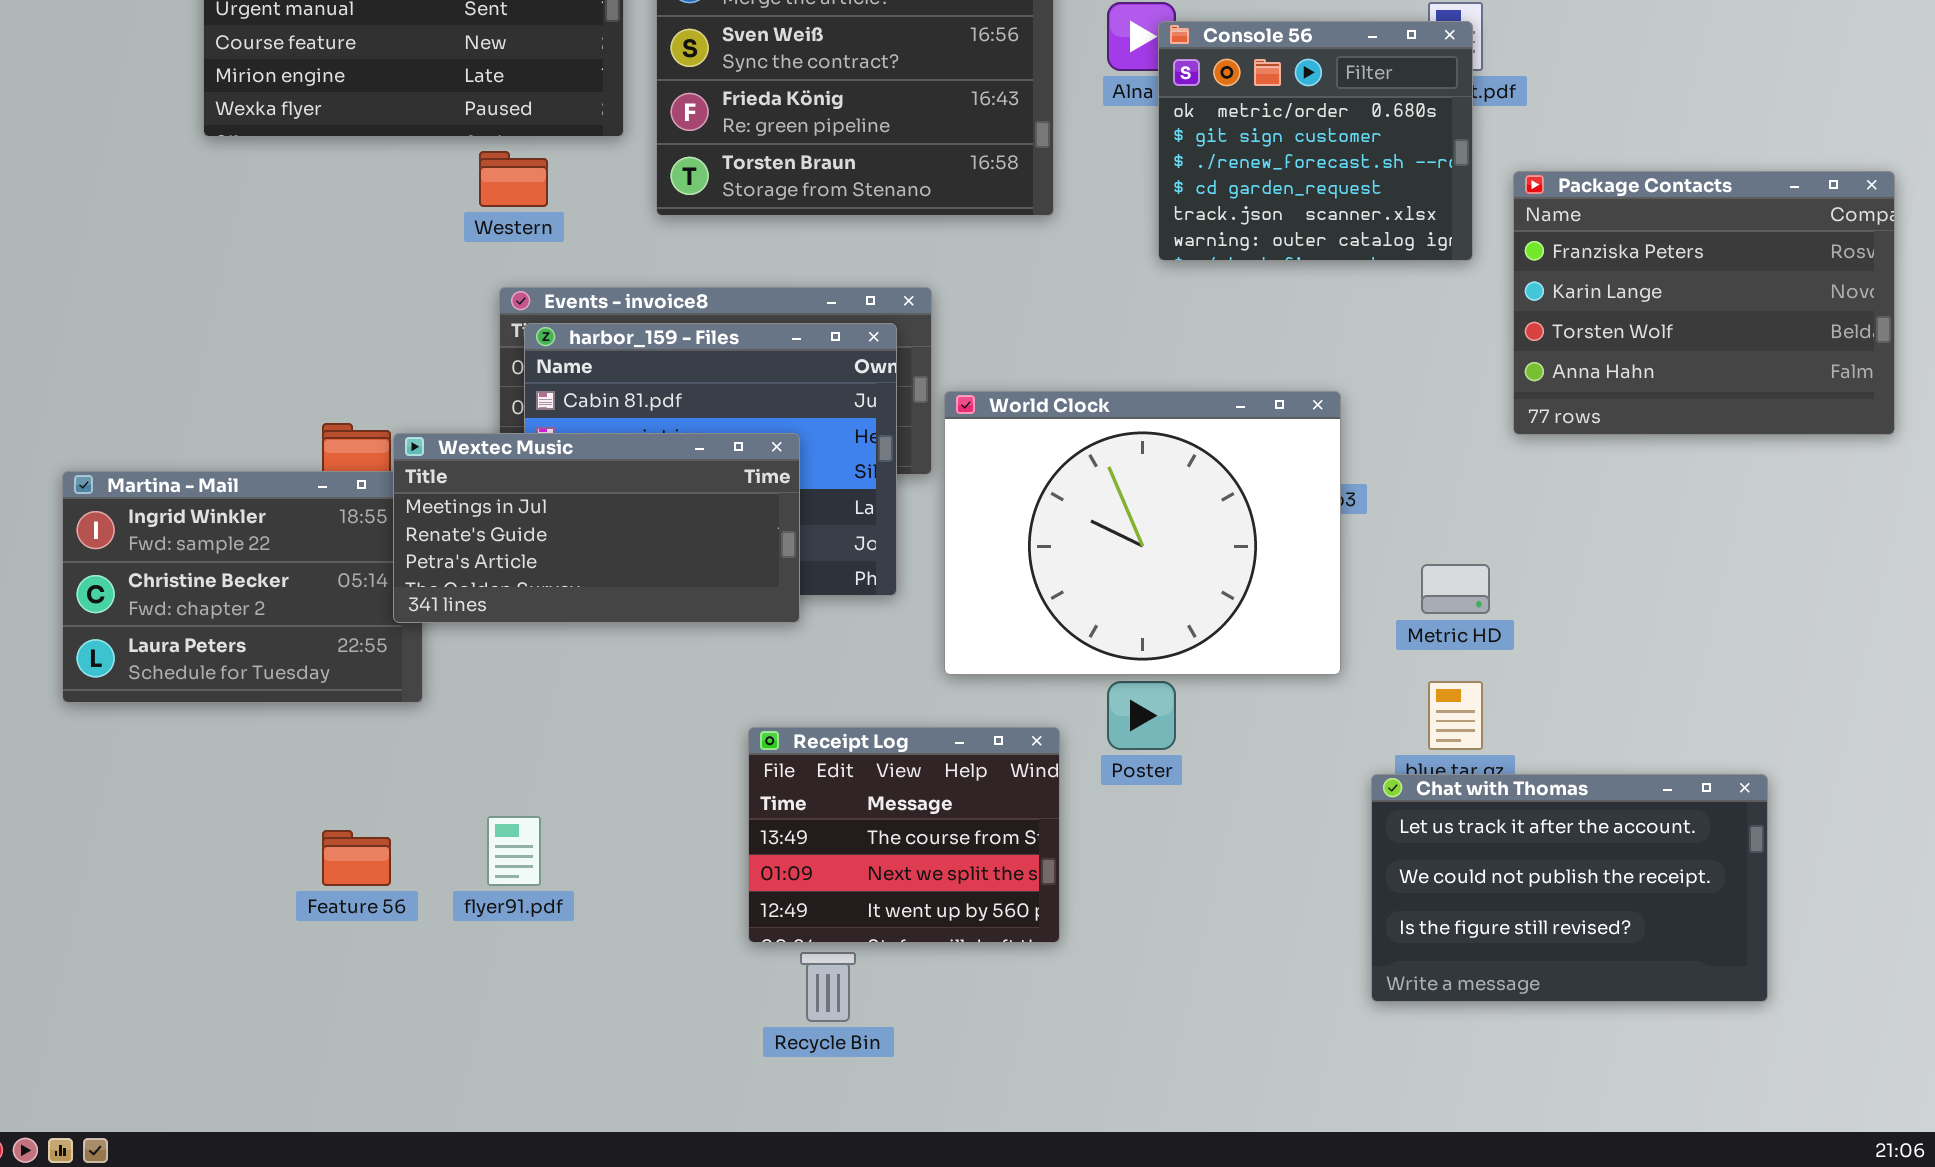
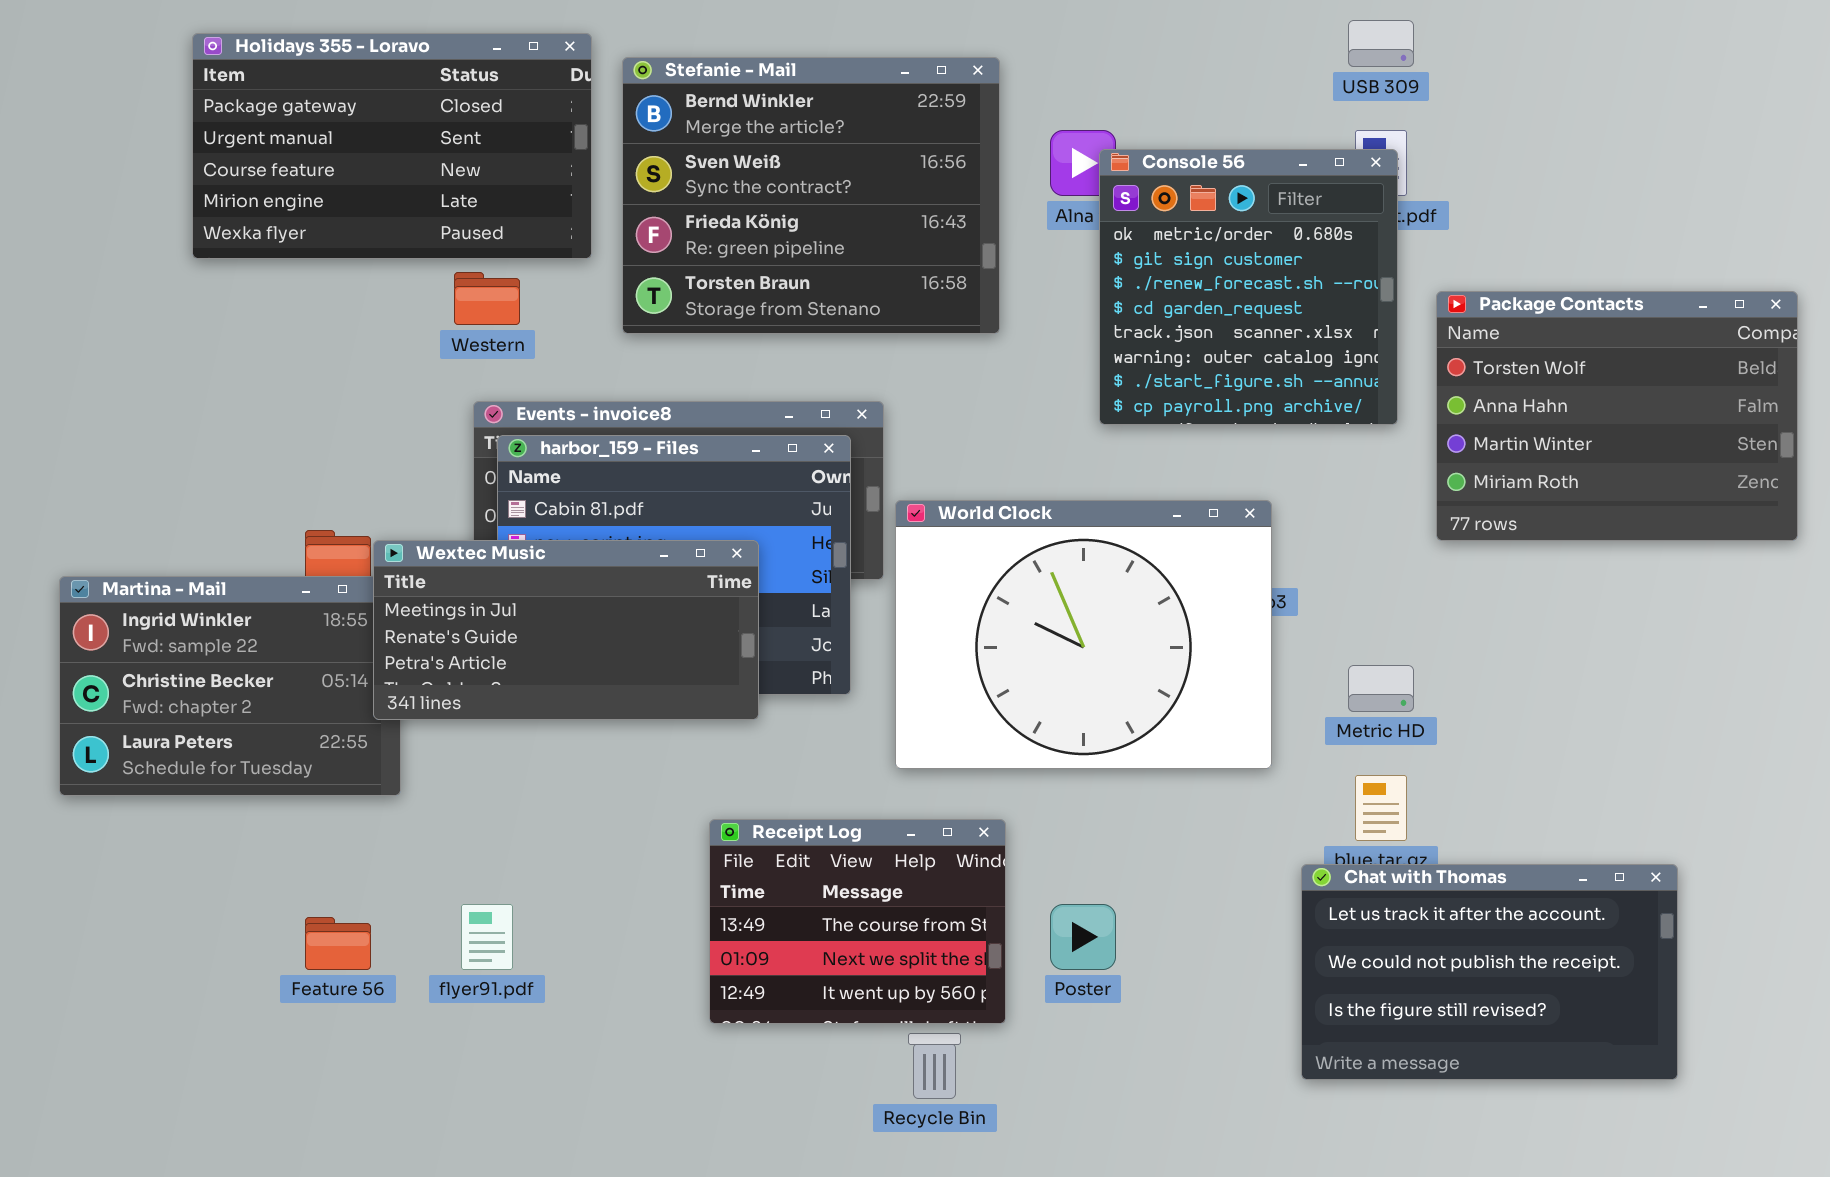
Console 56: [1158,21,1473,261] -> [1099,149,1398,425], resized
Package Contacts: [1513,171,1895,435] -> [1436,291,1798,541], scrolled down 2 rows
Poster: [1107,681,1176,750] -> [1050,904,1116,970], moved
Recycle Bin: [800,952,856,1022] -> [908,1033,961,1099], moved

